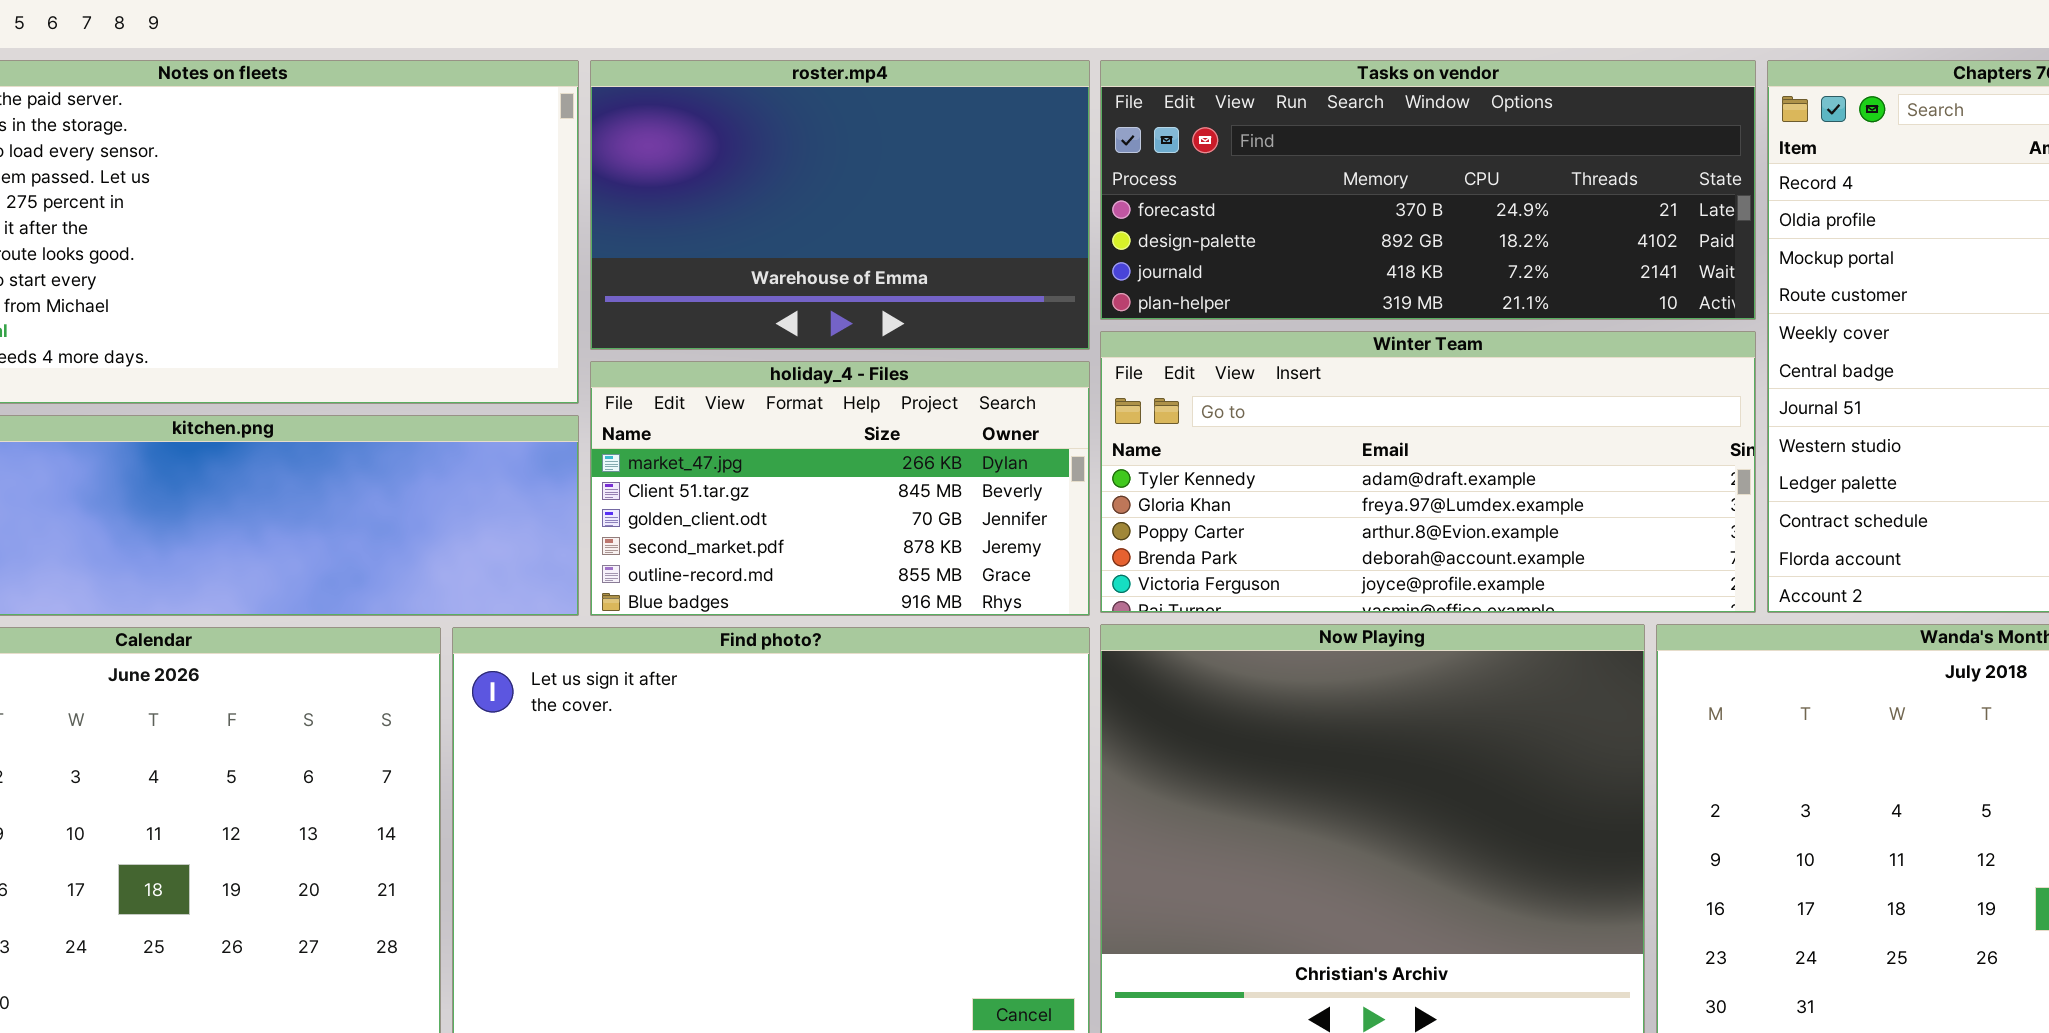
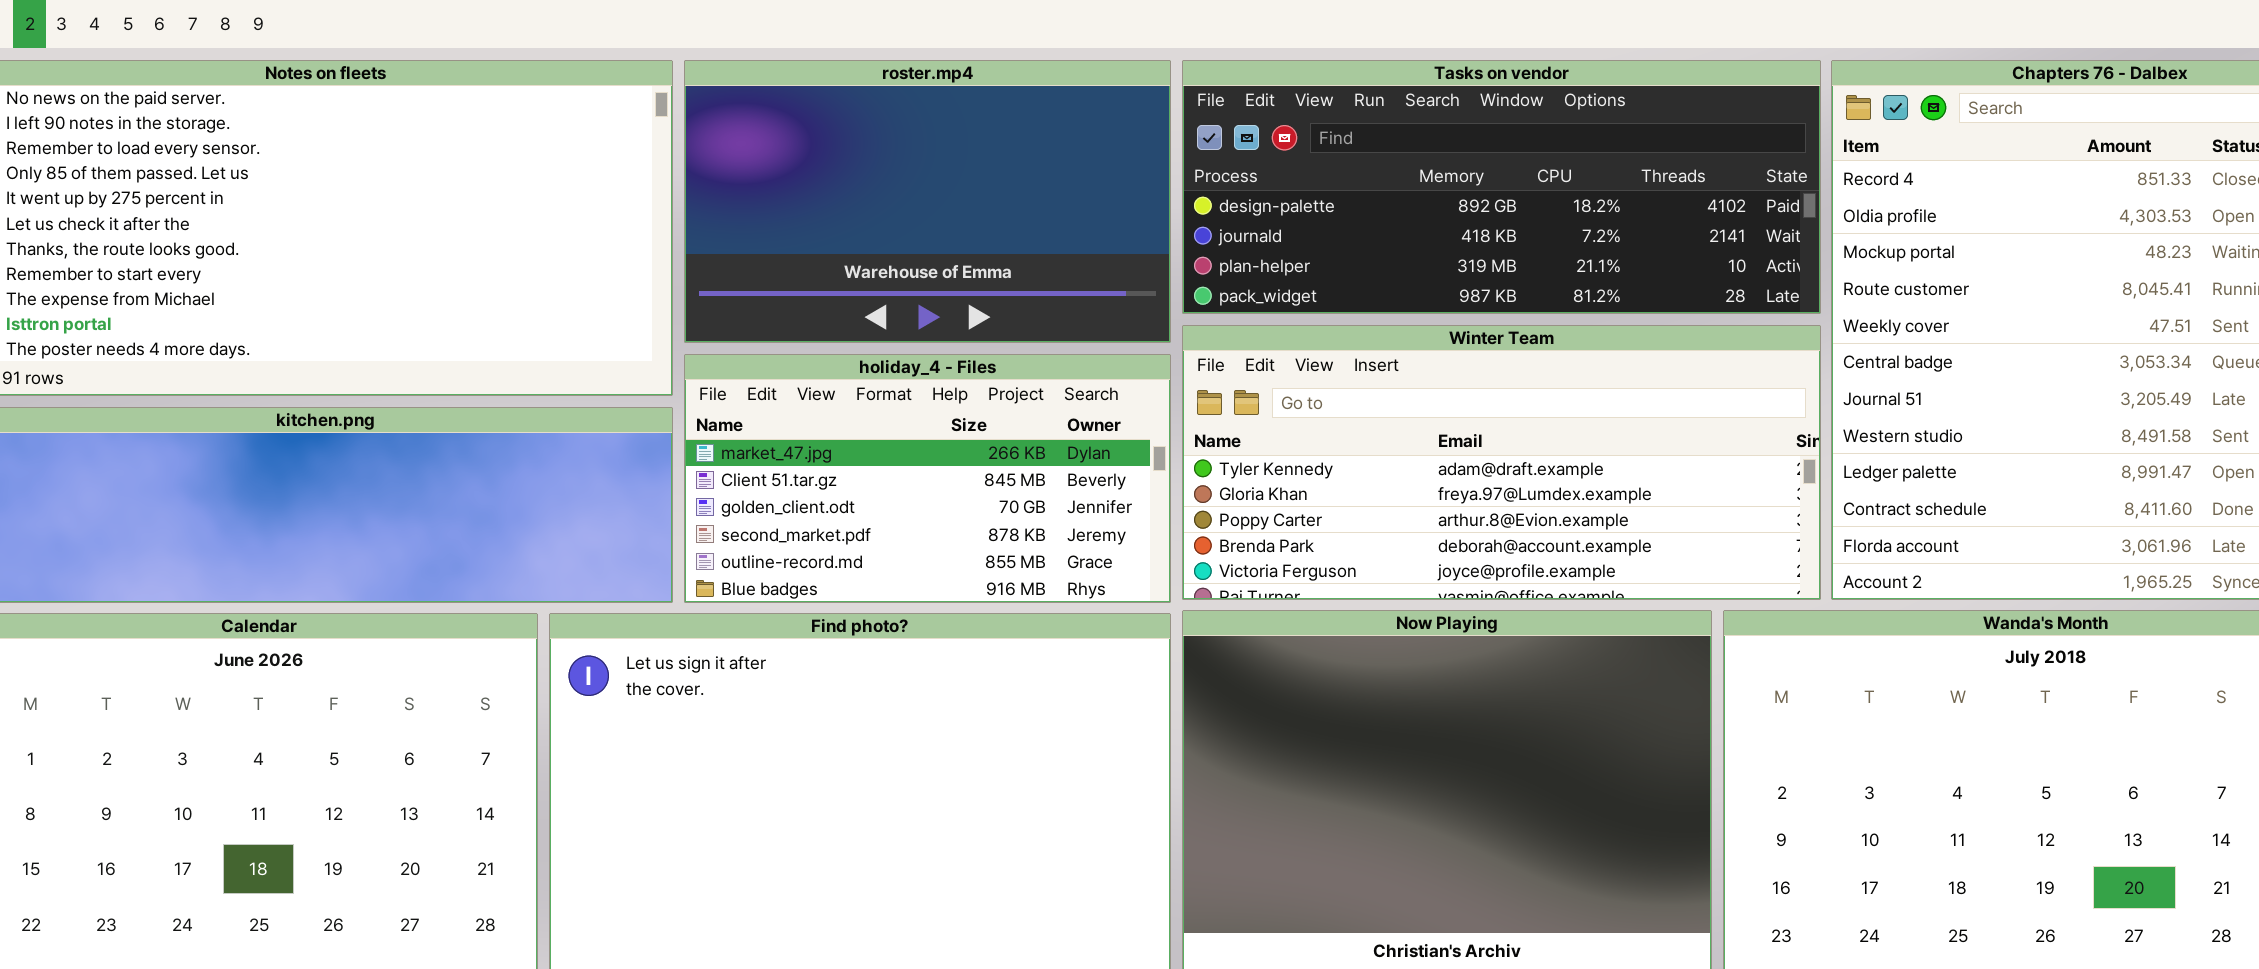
Tasks on vendor: [1100,60,1756,320] -> [1182,60,1821,314], scrolled down 1 row

